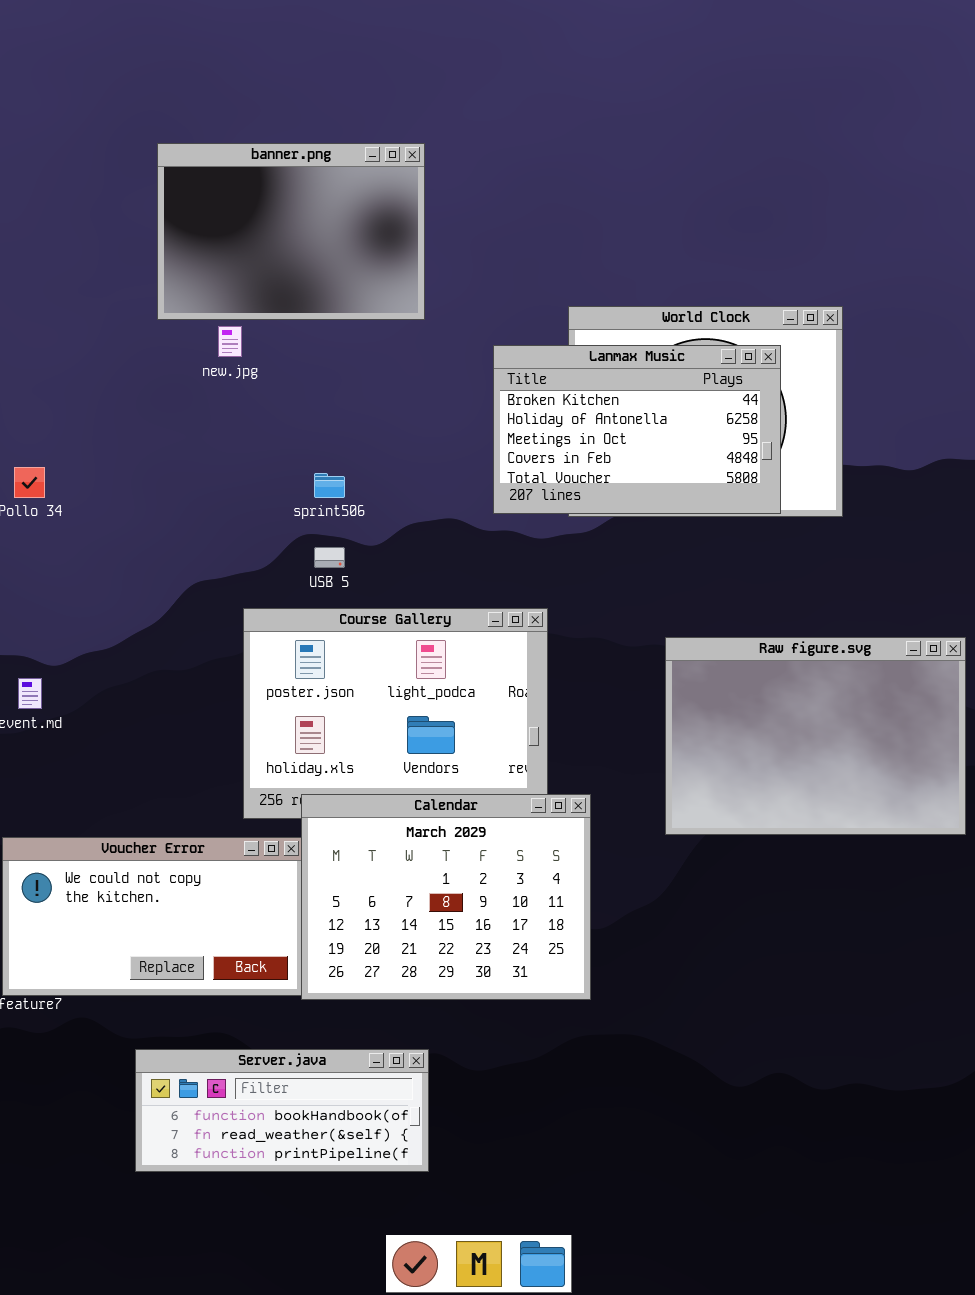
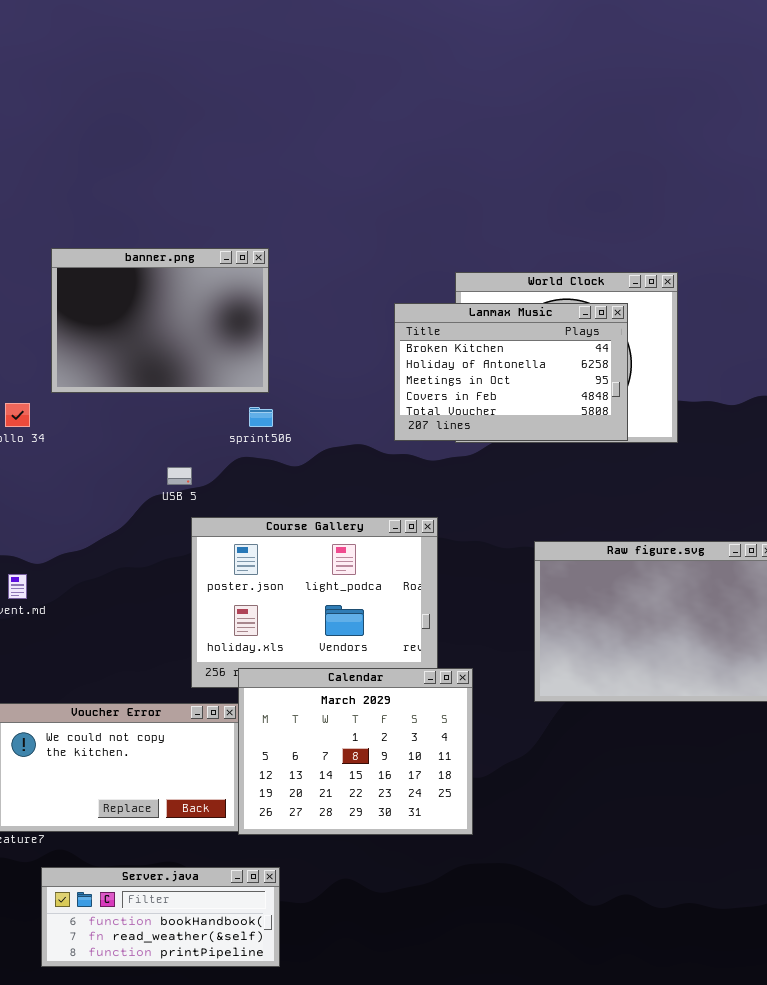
banner.png: [157,143,425,320] -> [51,248,269,393], moved
USB 5: [314,547,345,568] -> [167,467,192,485], moved
Server.java: [135,1049,429,1172] -> [41,867,280,967], moved

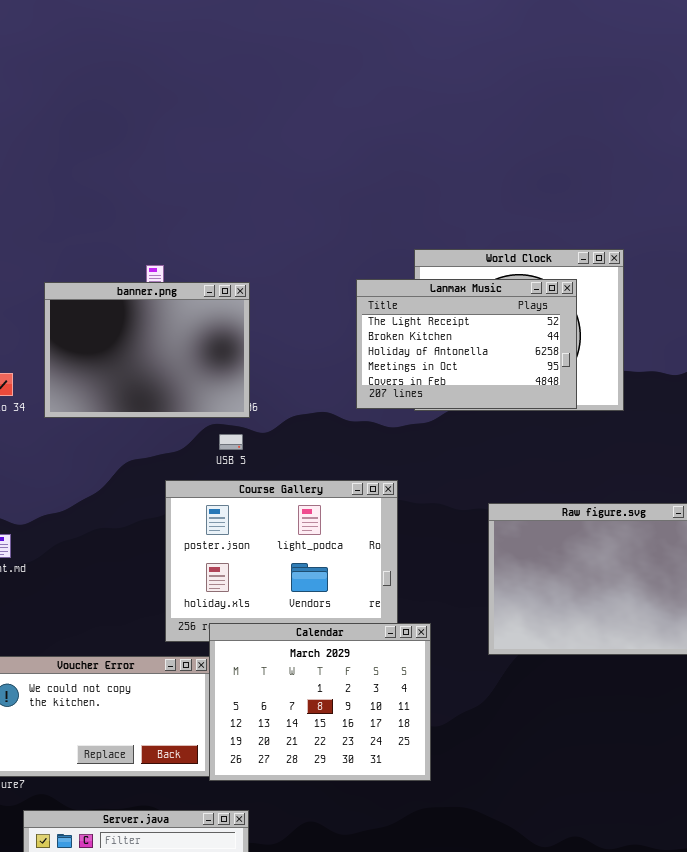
banner.png: [51,248,269,393] -> [44,282,250,418], moved
Lanmax Music: [394,303,628,441] -> [356,279,577,409], scrolled up 1 row
USB 5: [167,467,192,485] -> [219,434,243,450], moved

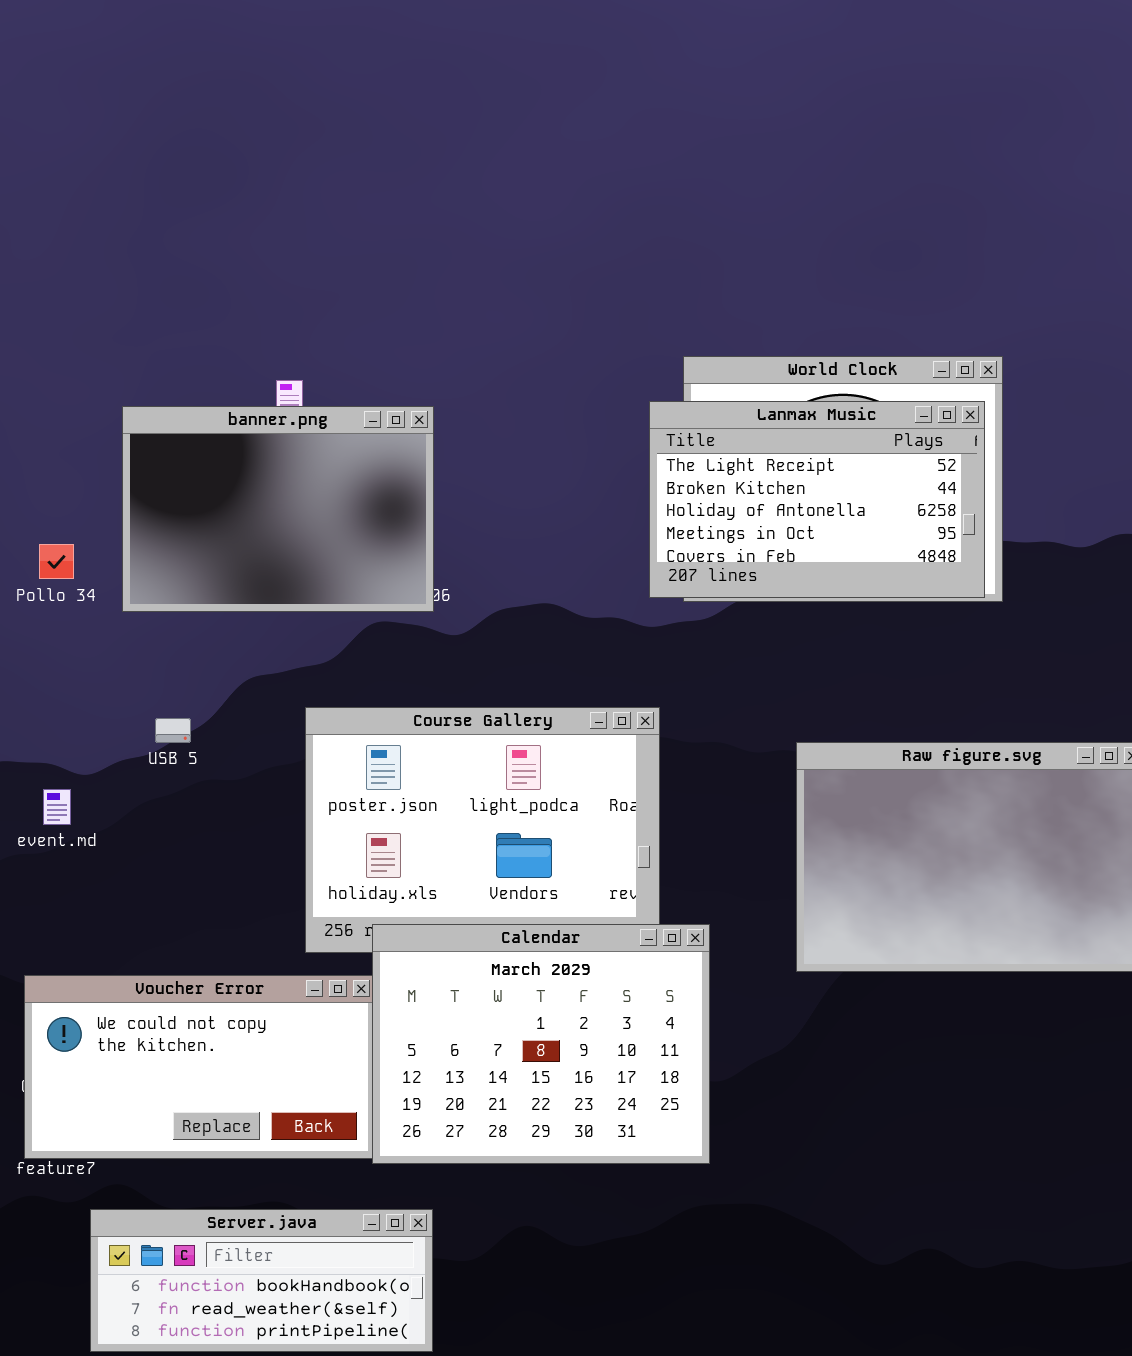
Lanmax Music: [356,279,577,409] -> [649,401,985,598], moved
USB 5: [219,434,243,450] -> [155,718,191,743], moved

